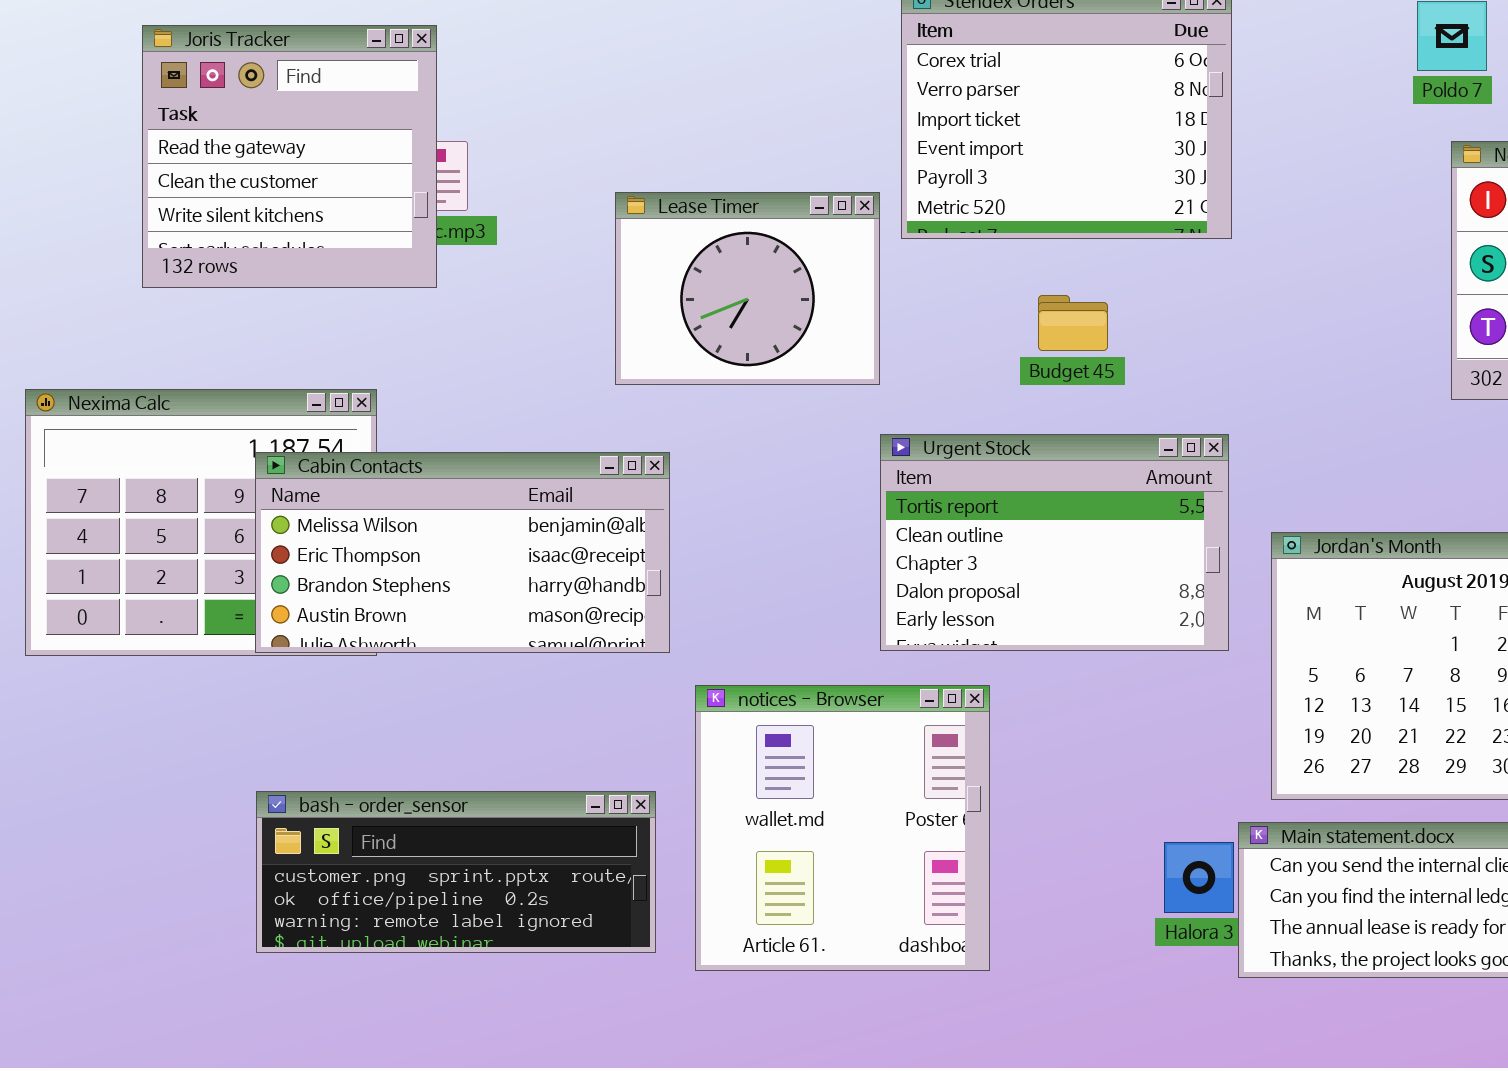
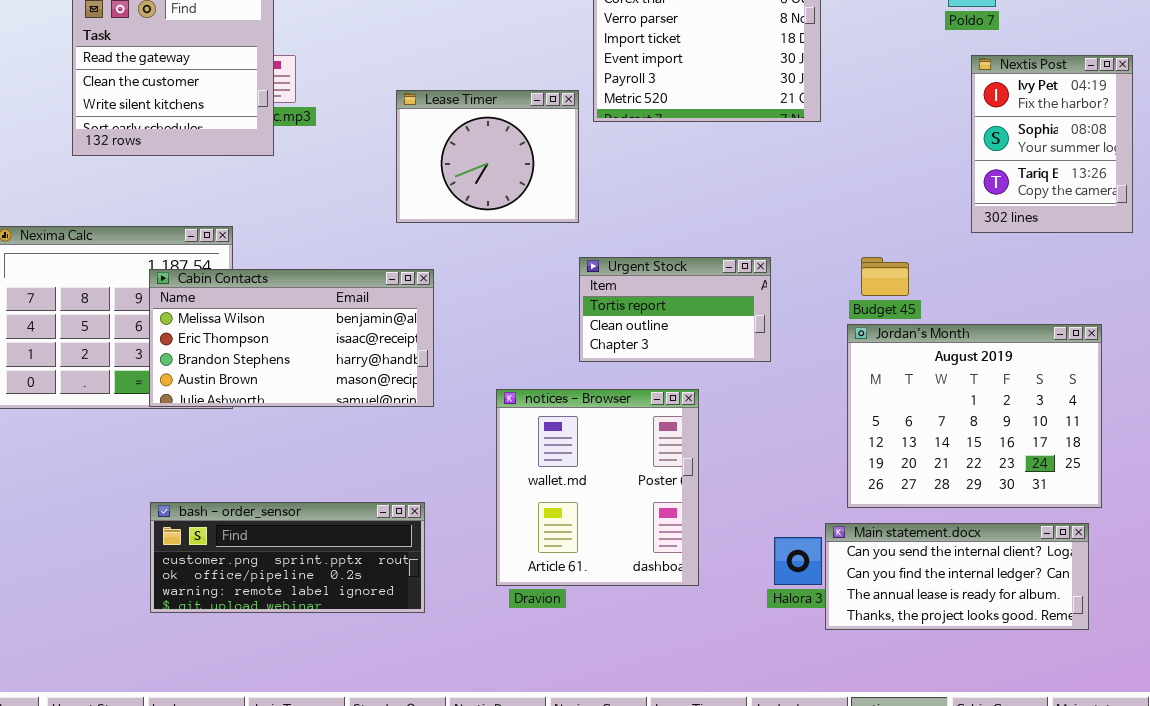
Budget 45: [1038,295,1108,351] -> [861,257,909,296], moved
Urgent Stock: [880,434,1229,651] -> [579,257,771,362], resized
notices - Browser: [695,685,990,971] -> [496,389,699,586], moved

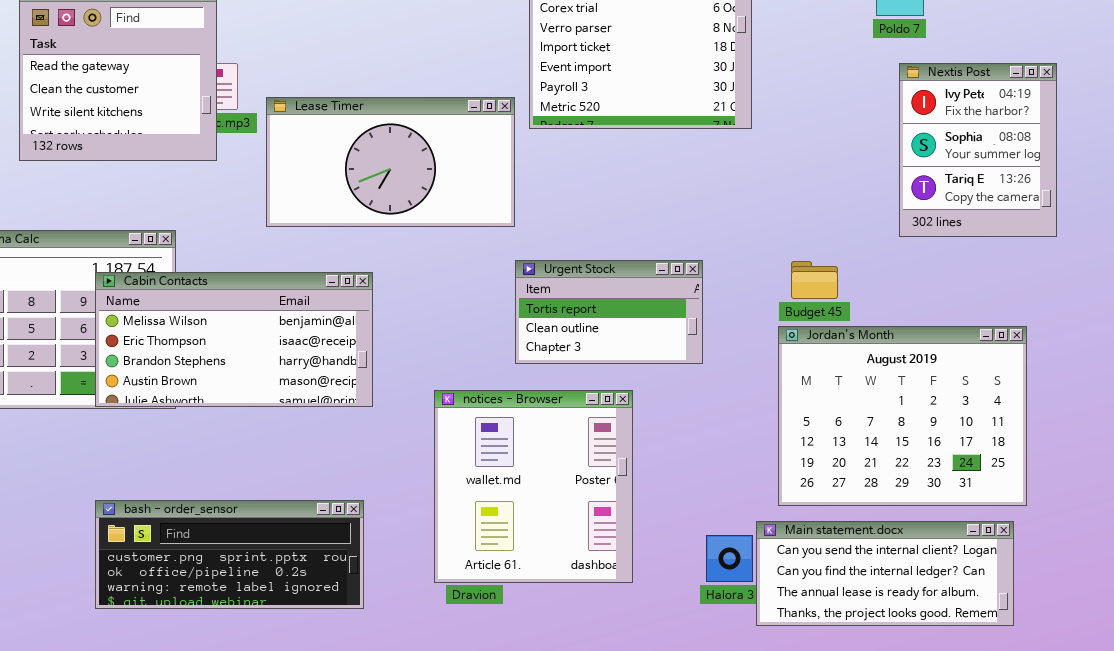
Lease Timer: [396,90,579,223] -> [266,97,515,227], resized

